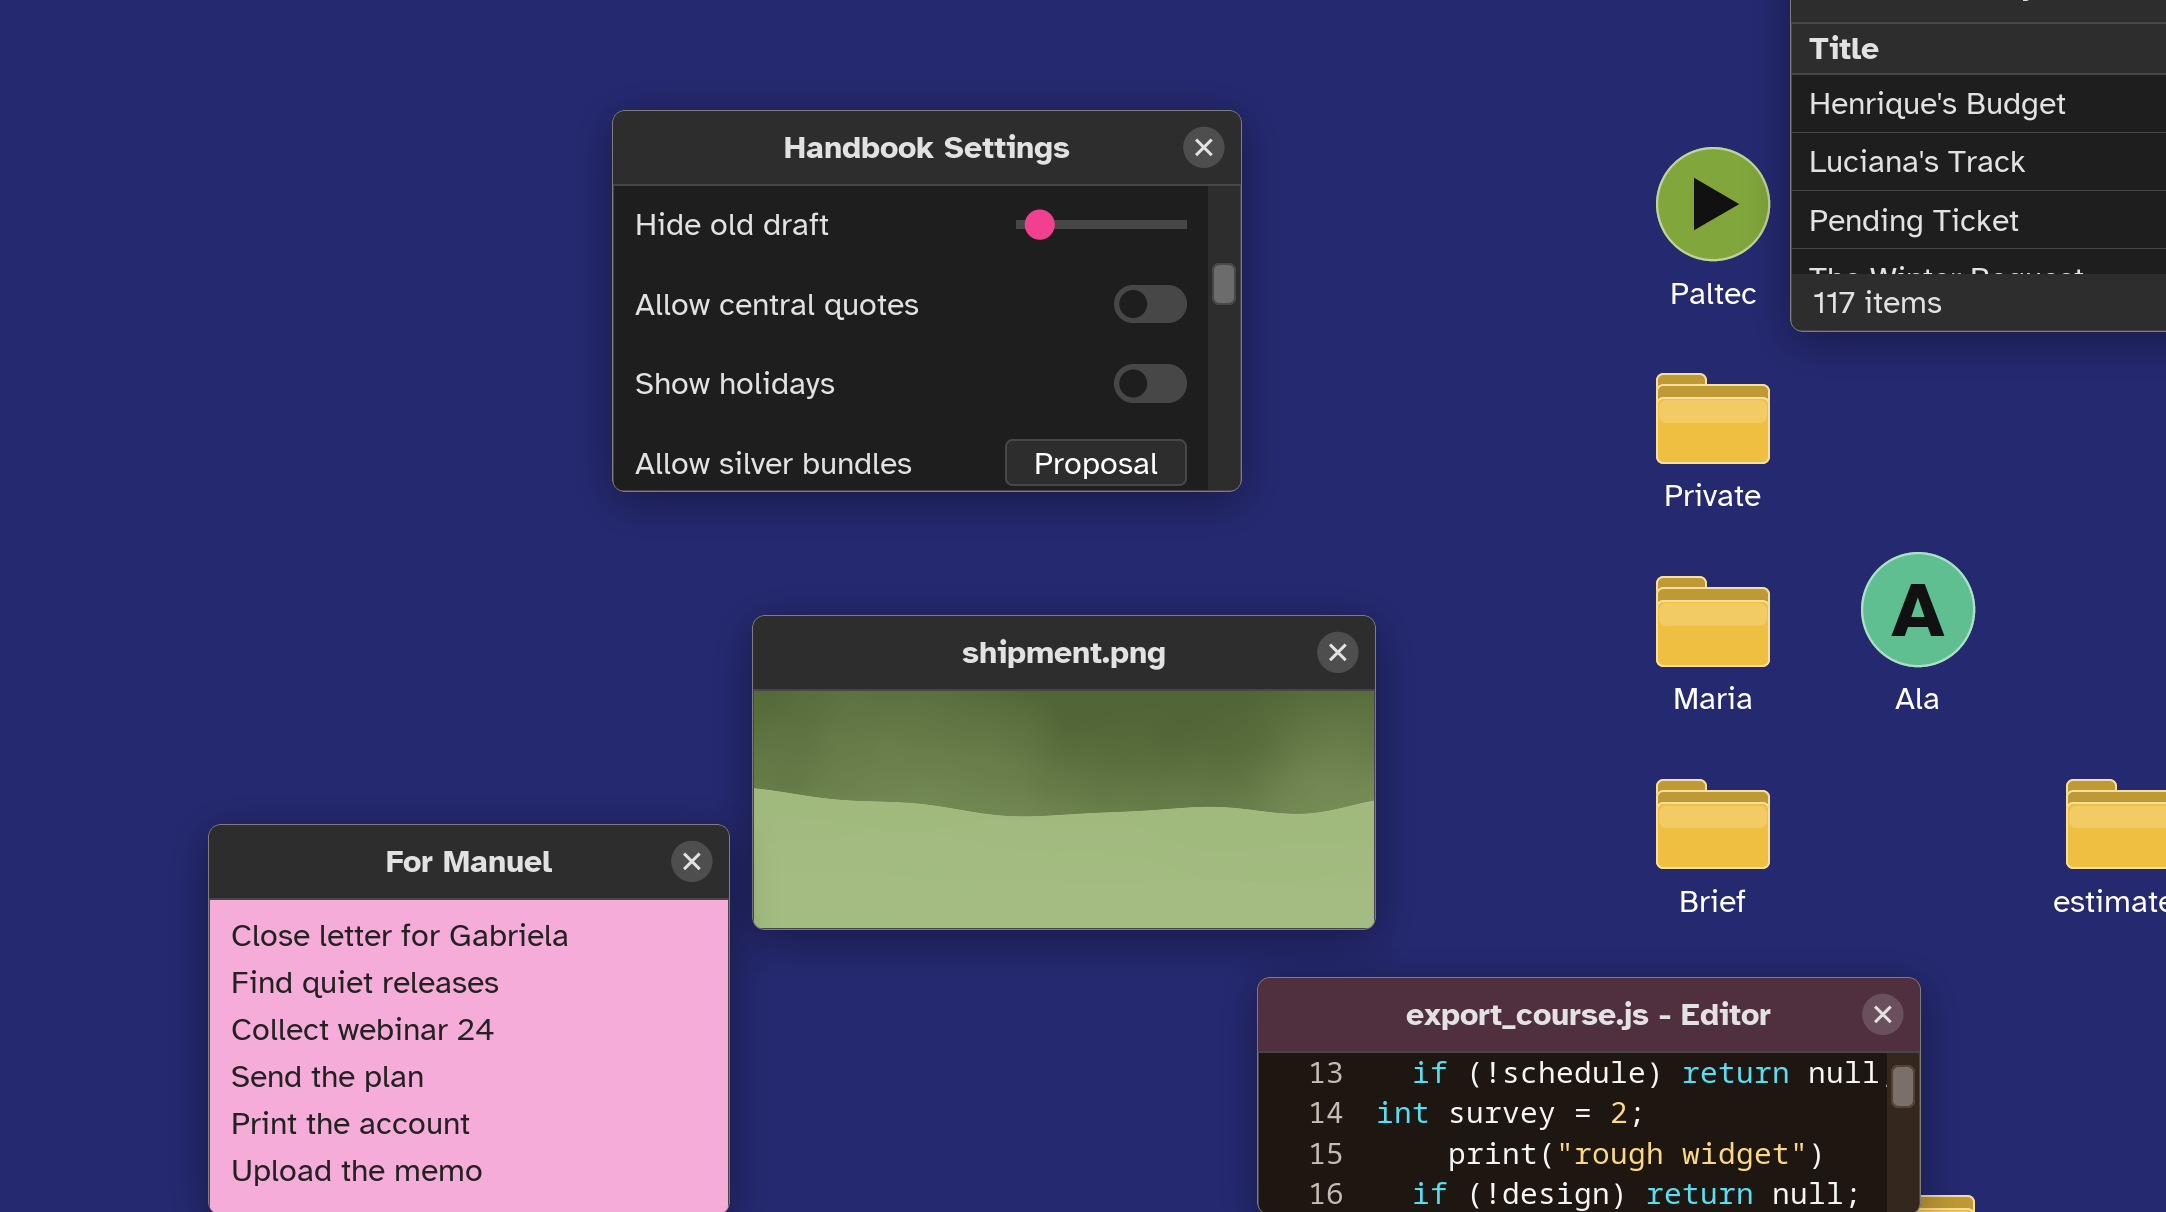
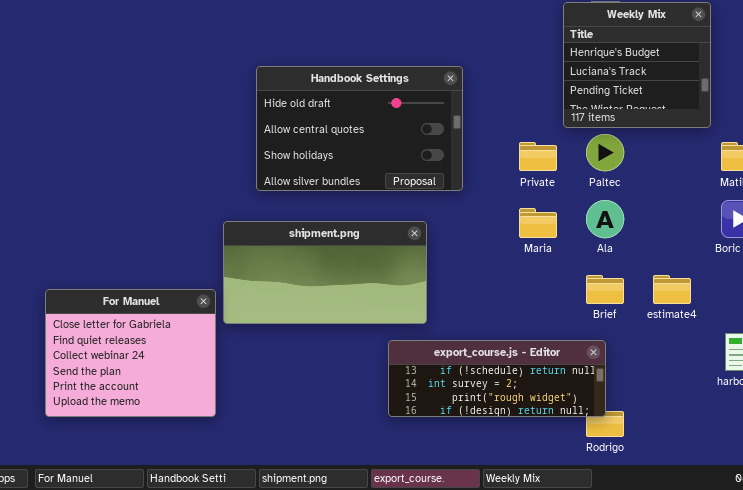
Handbook Settings: [612,110,1242,492] -> [256,66,463,191], moved
Paltec: [1656,147,1770,261] -> [586,134,624,171], moved
Brief: [1656,779,1770,869] -> [586,275,624,304], moved

